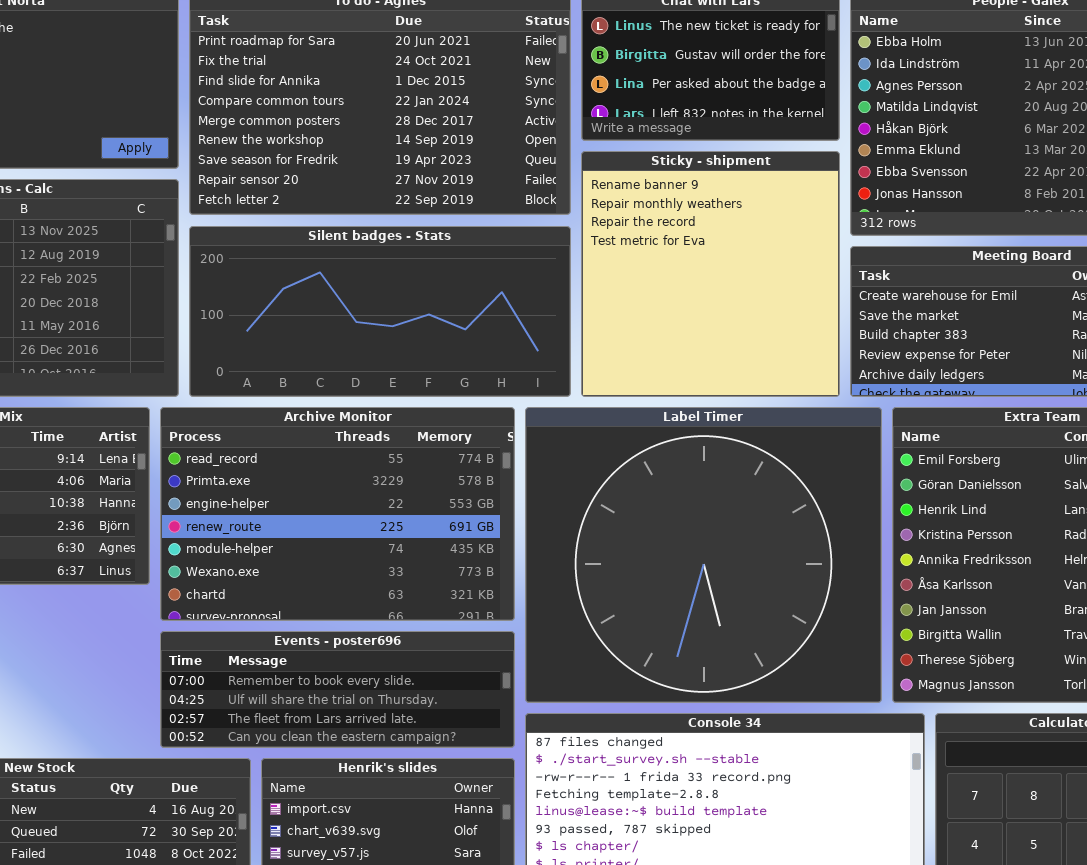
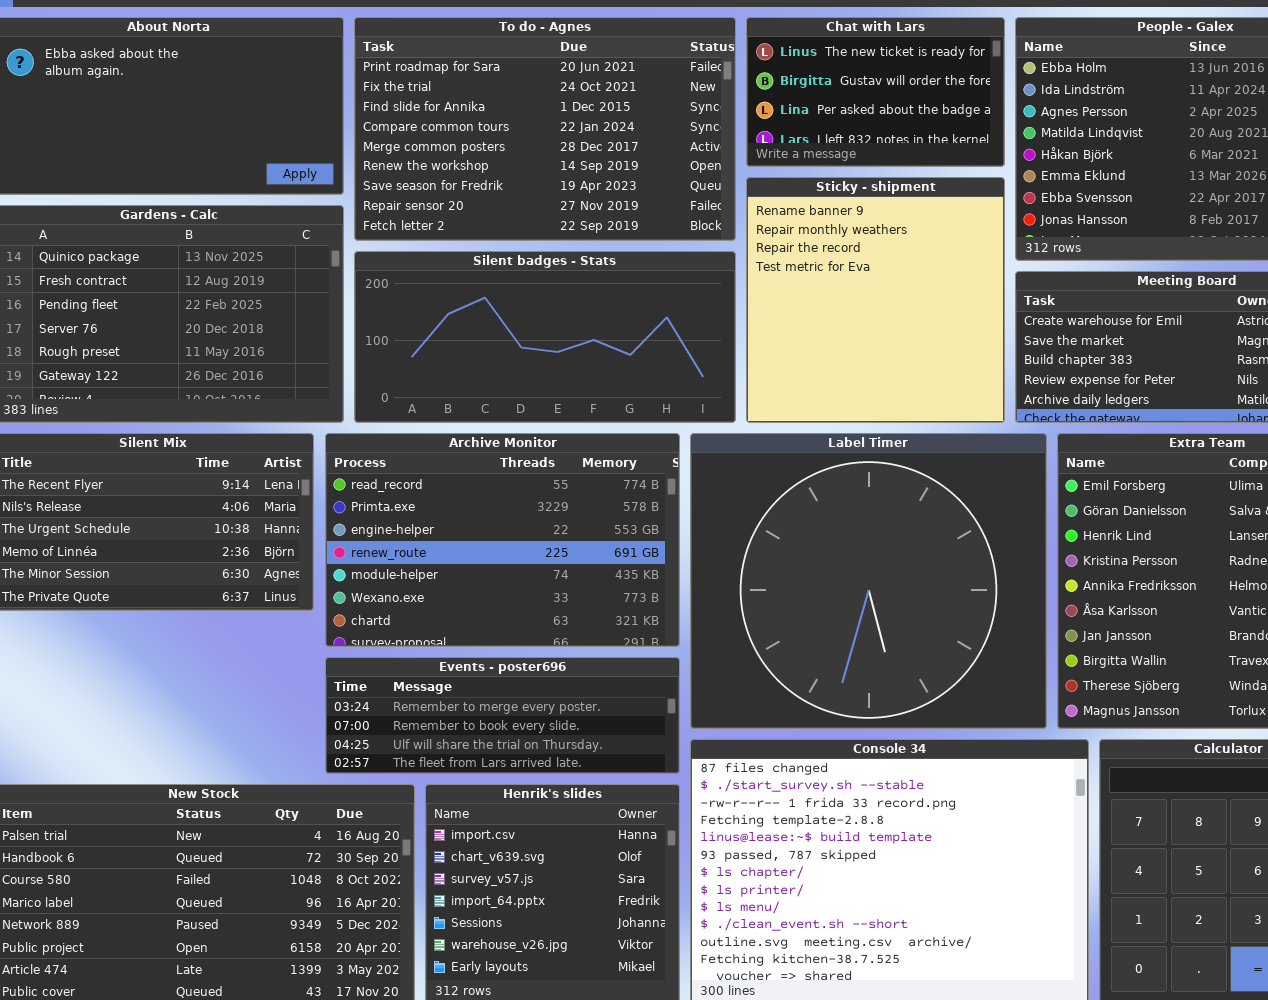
Events - poster696: [160,631,515,748] -> [325,657,680,774], scrolled up 1 row

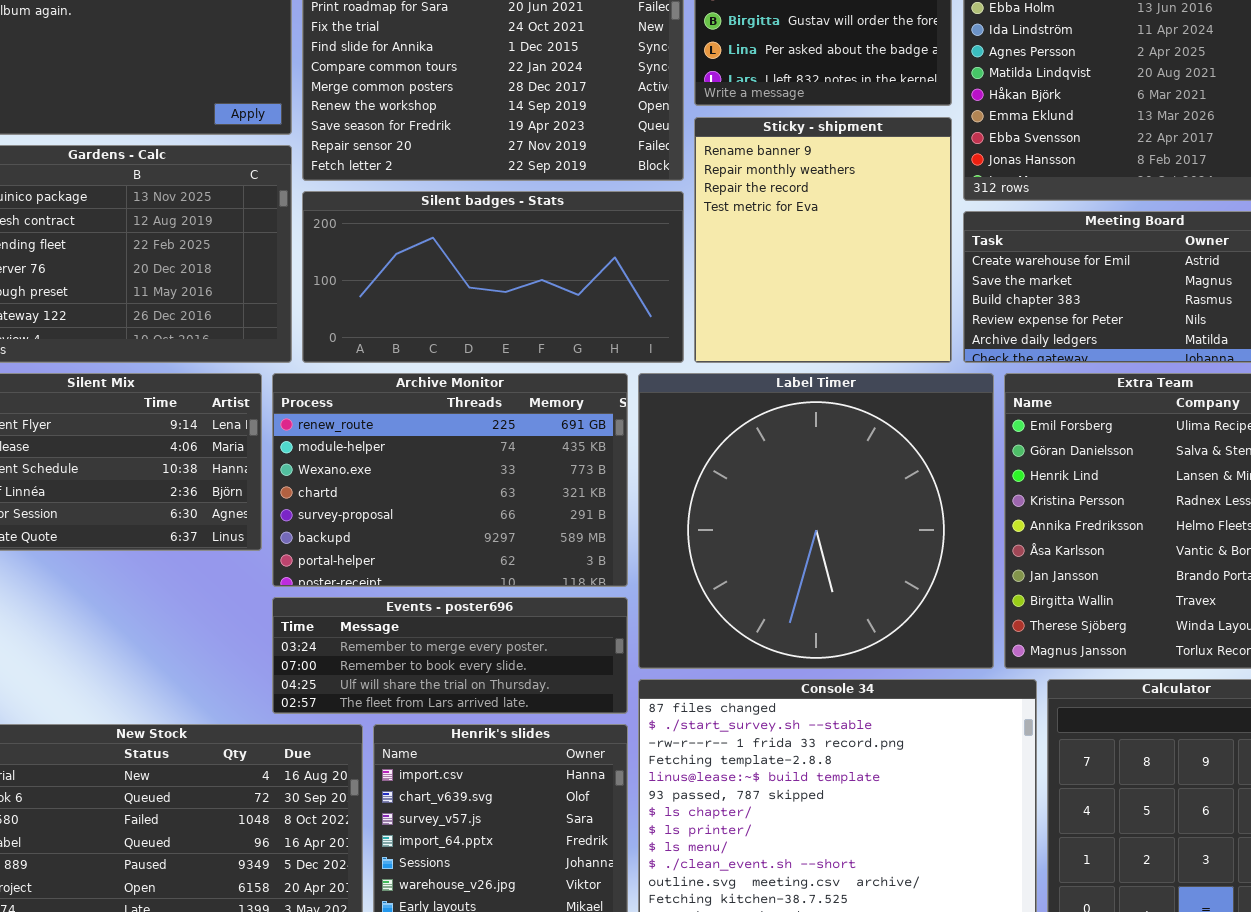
Archive Monitor: [325,433,680,647] -> [272,373,628,587], scrolled down 3 rows

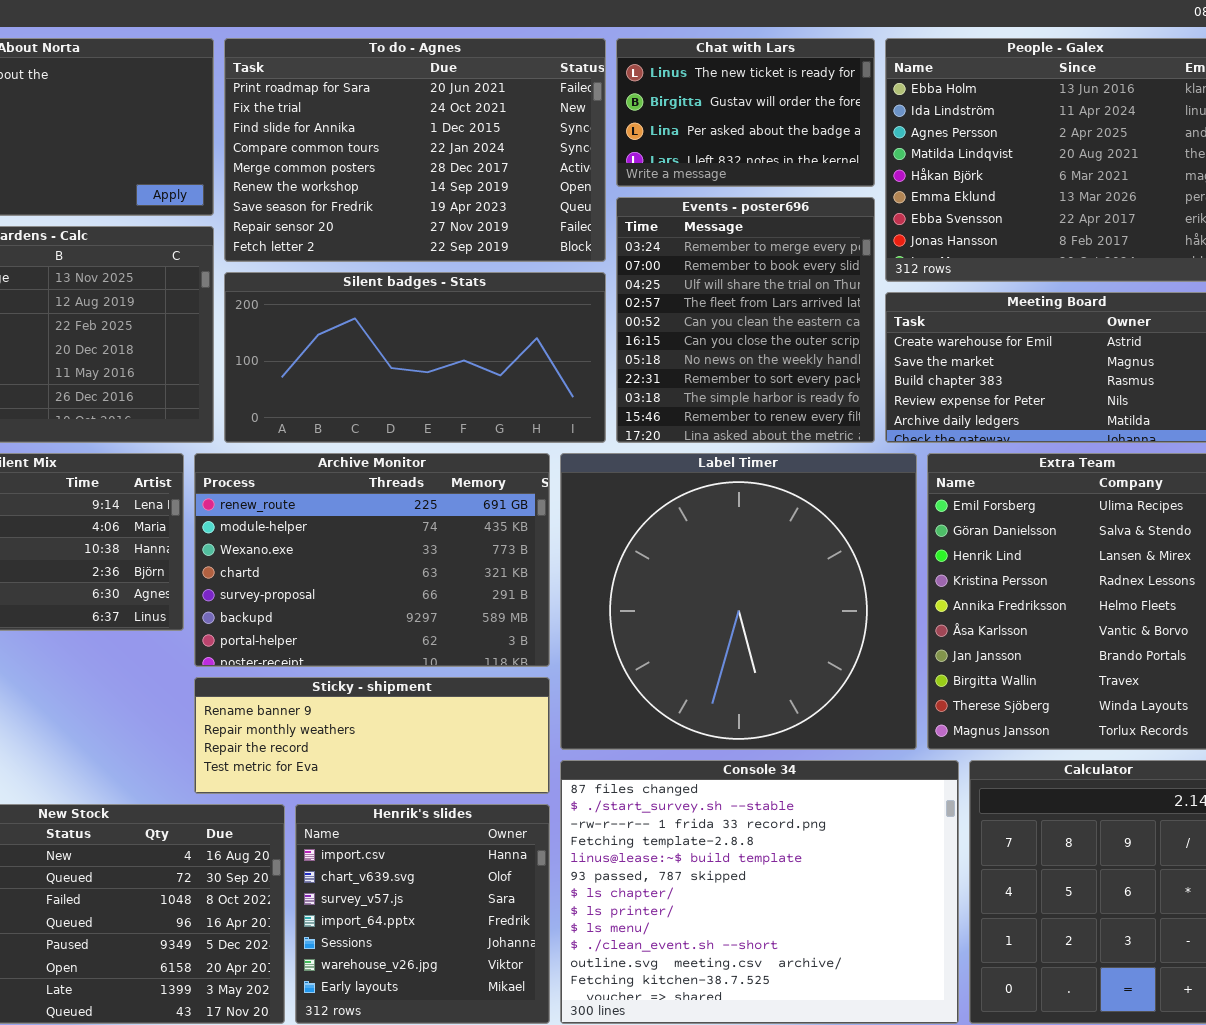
Sticky - shipment: [694,117,952,363] -> [194,677,550,794], moved, resized
Events - poster696: [272,597,628,714] -> [616,197,875,443], moved, resized

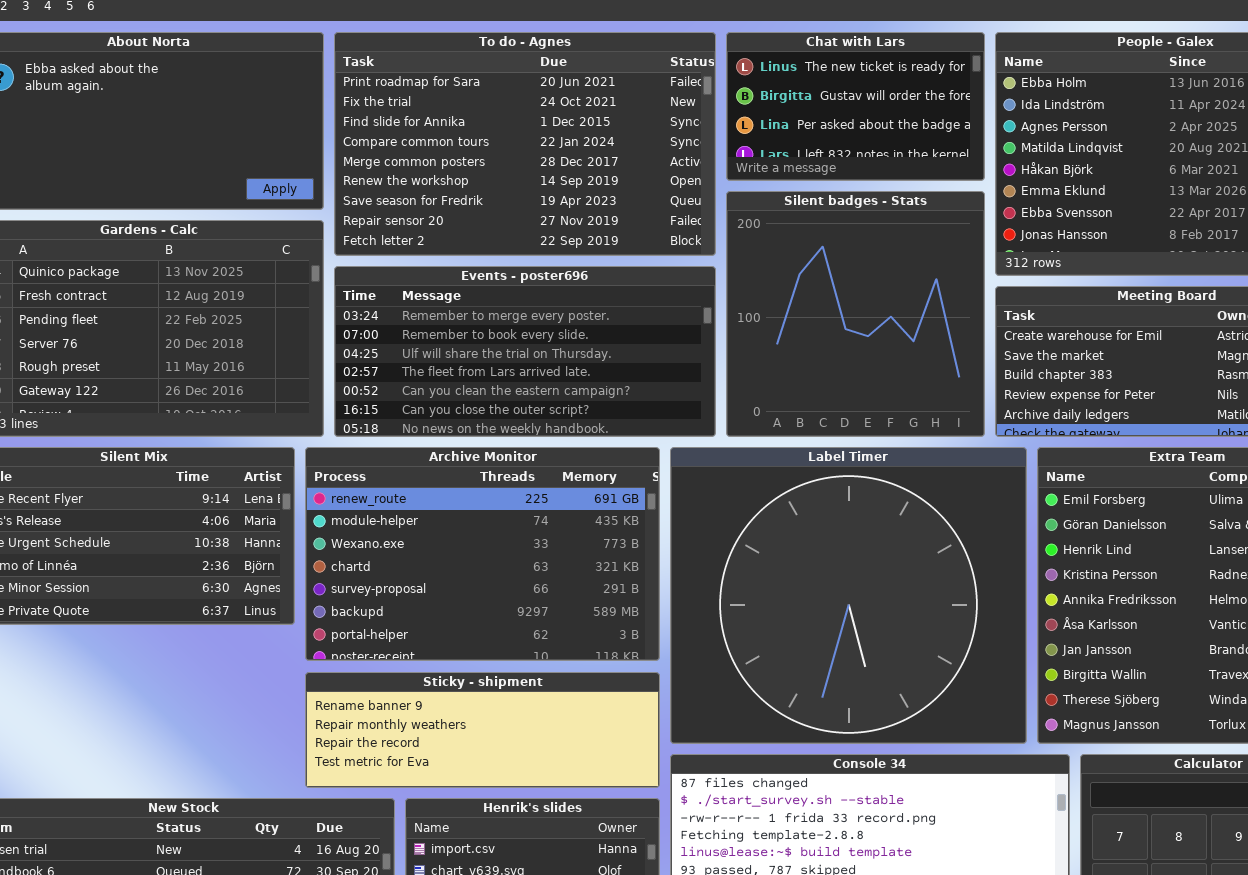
Events - poster696: [616,197,875,443] -> [334,266,716,437], moved, resized
Silent badges - Stats: [224,272,606,443] -> [726,191,985,437], moved, resized

